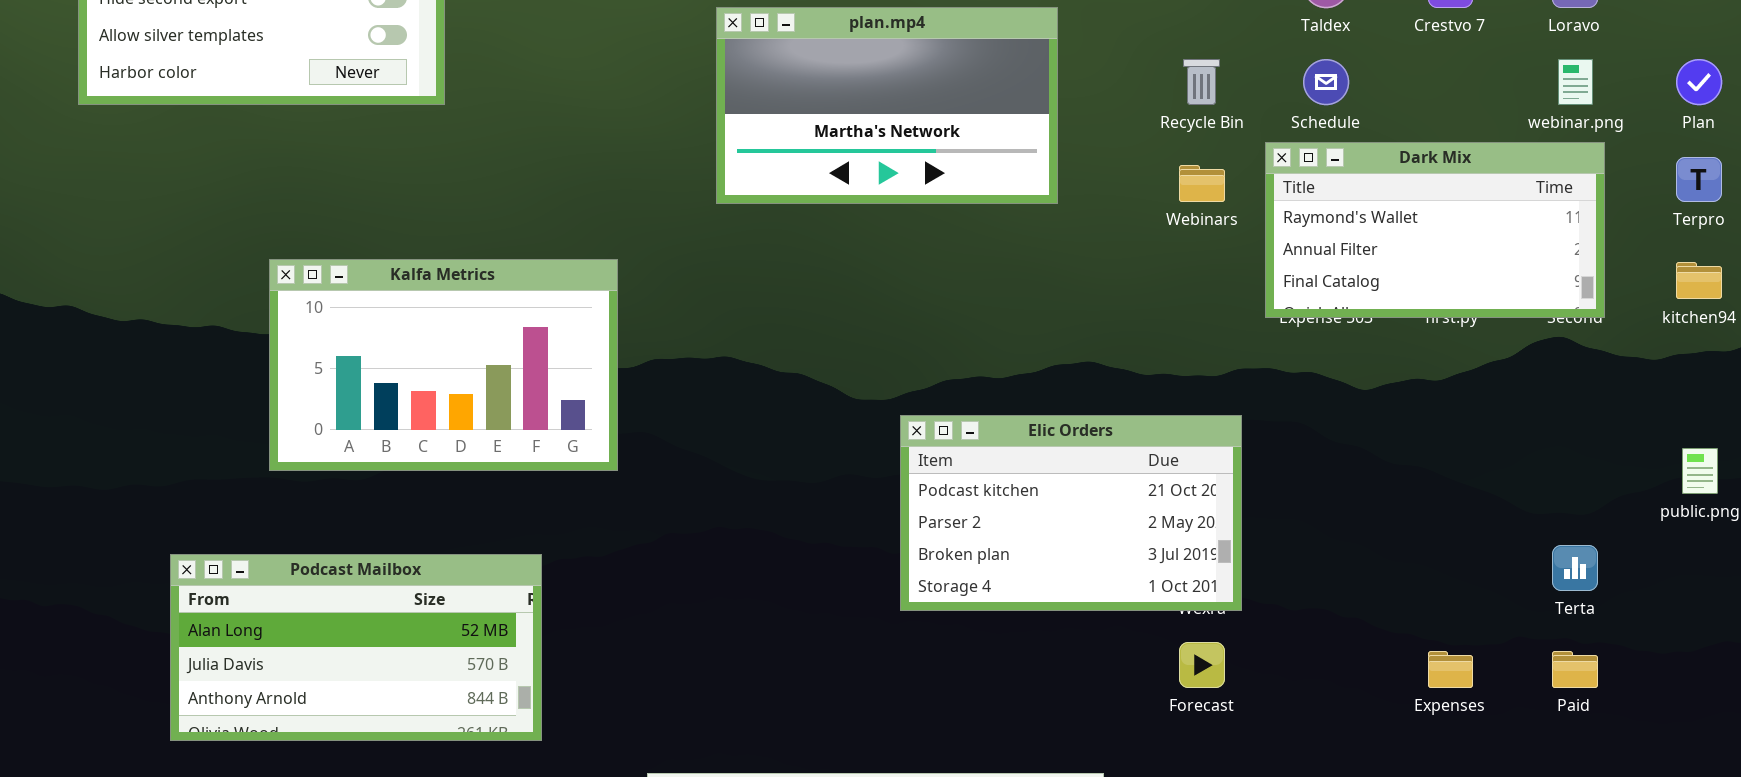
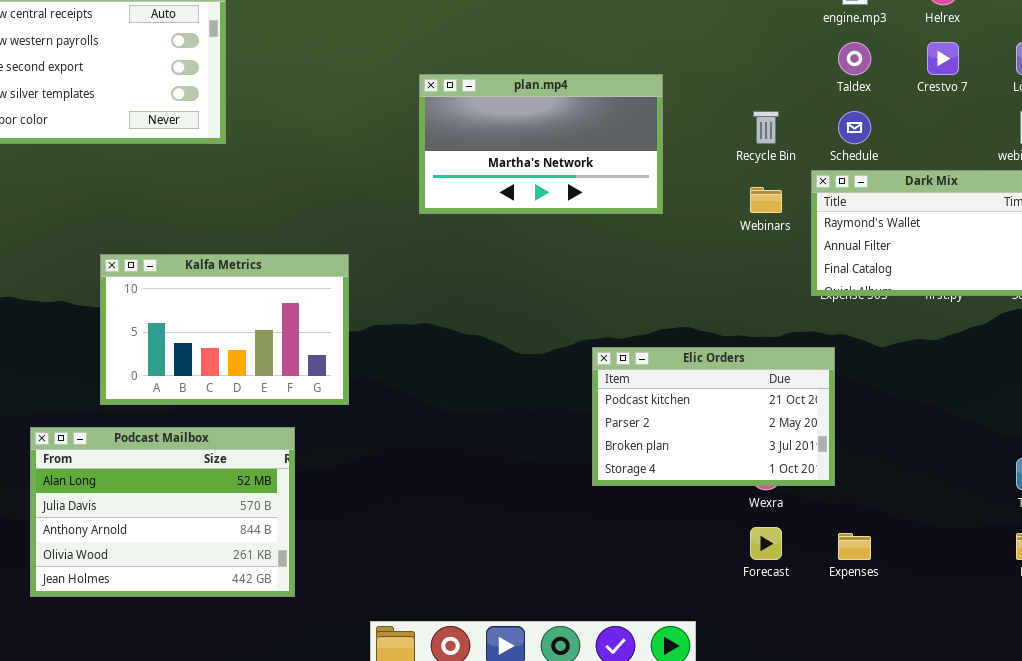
Elic Orders: [900,415,1242,611] -> [592,347,835,486], moved
Podcast Mailbox: [170,554,542,741] -> [30,427,295,597], resized
Expenses: [1428,651,1473,688] -> [838,533,871,560], moved

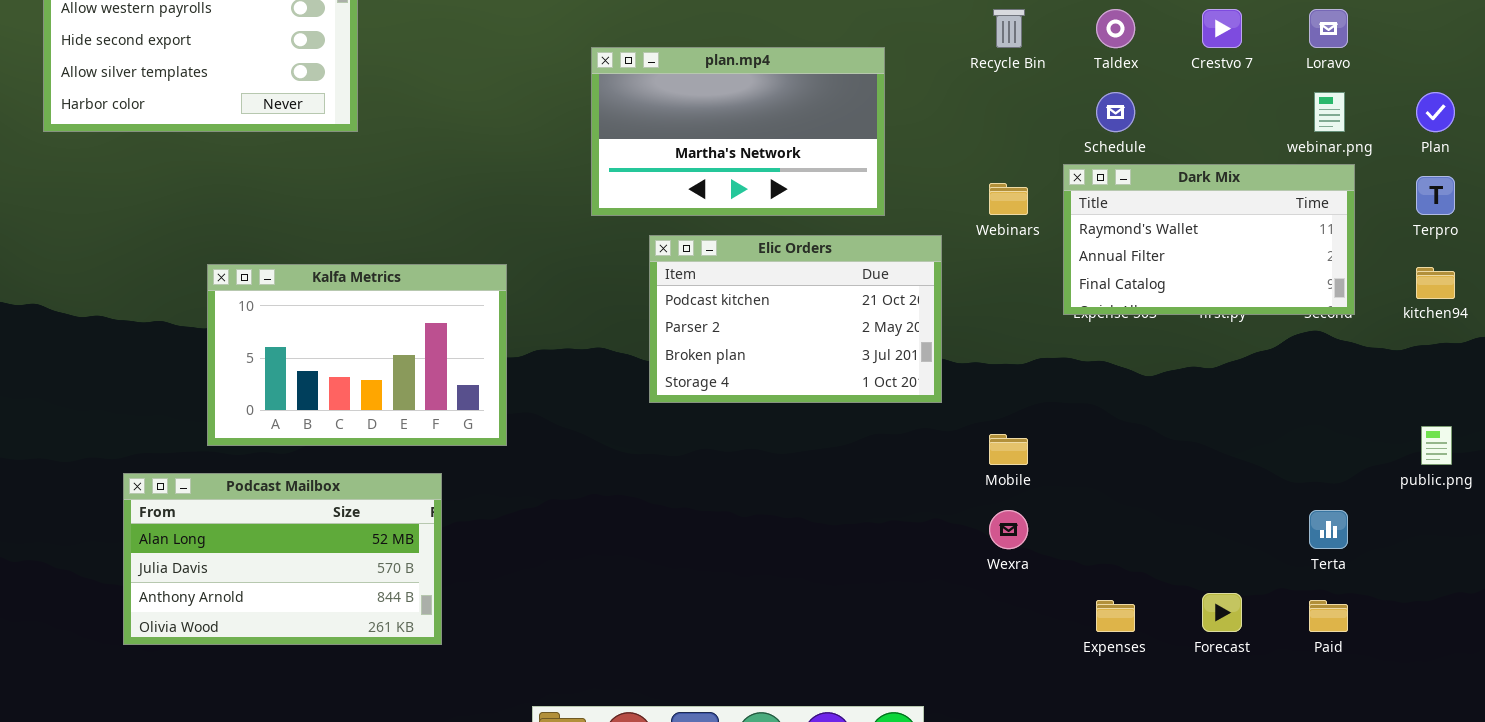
Recycle Bin: [753,111,779,144] -> [993,9,1025,48], moved
Elic Orders: [592,347,835,486] -> [649,235,942,403], moved
Podcast Mailbox: [30,427,295,597] -> [123,473,442,645], resized
Forecast: [750,527,782,560] -> [1202,593,1242,632], moved

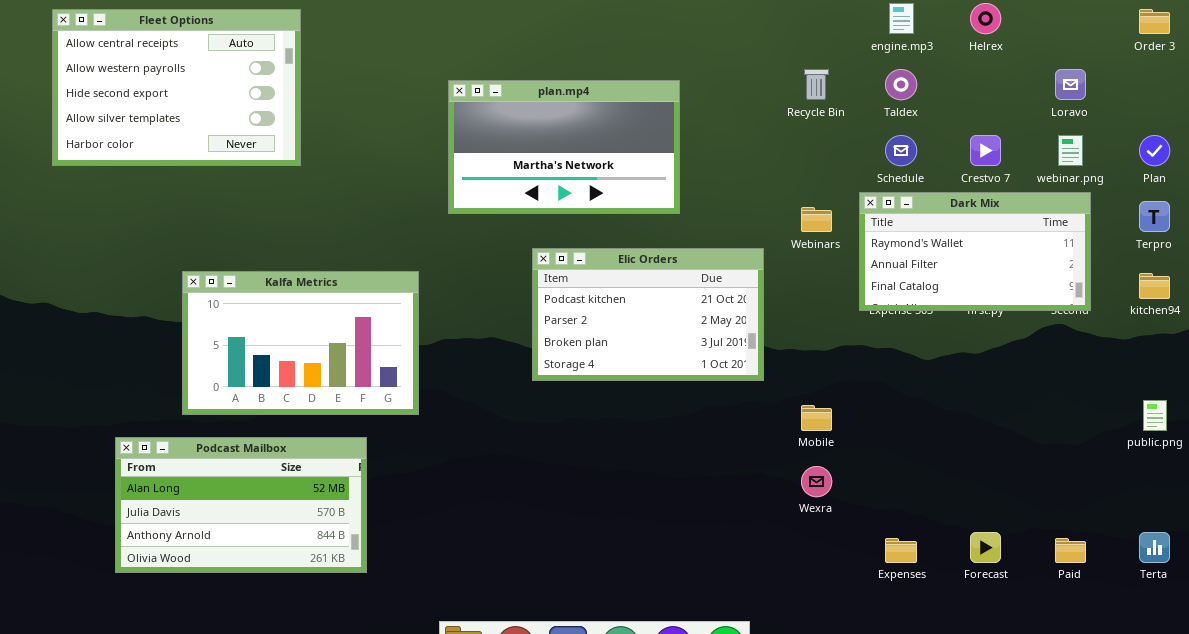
Crestvo 7: [1202,9,1242,48] -> [970,135,1001,166], moved
plan.mp4: [591,47,885,216] -> [448,80,680,214], moved
Terta: [1309,510,1348,549] -> [1139,532,1170,563], moved

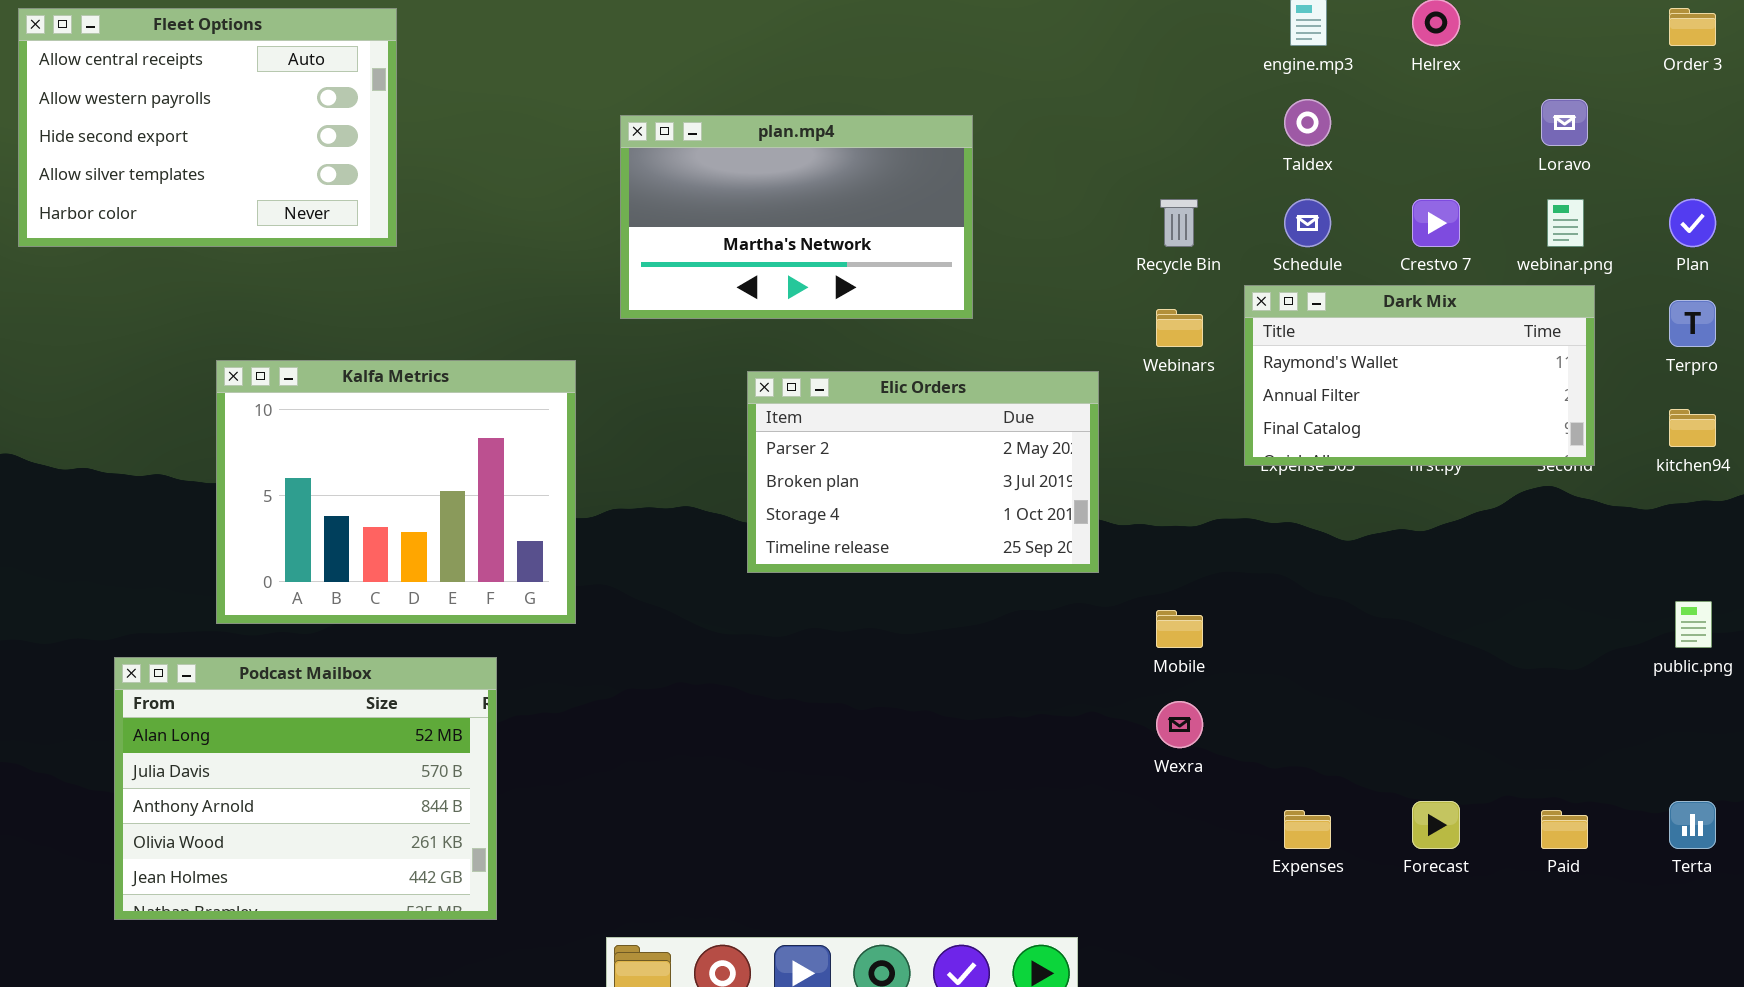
Recycle Bin: [804,69,829,100] -> [1160,199,1198,247], moved
Elic Orders: [532,248,764,381] -> [747,371,1099,573], scrolled down 1 row
Kalfa Metrics: [182,271,419,415] -> [216,360,576,624], resized
Podcast Mailbox: [115,437,367,573] -> [114,657,497,920], resized

